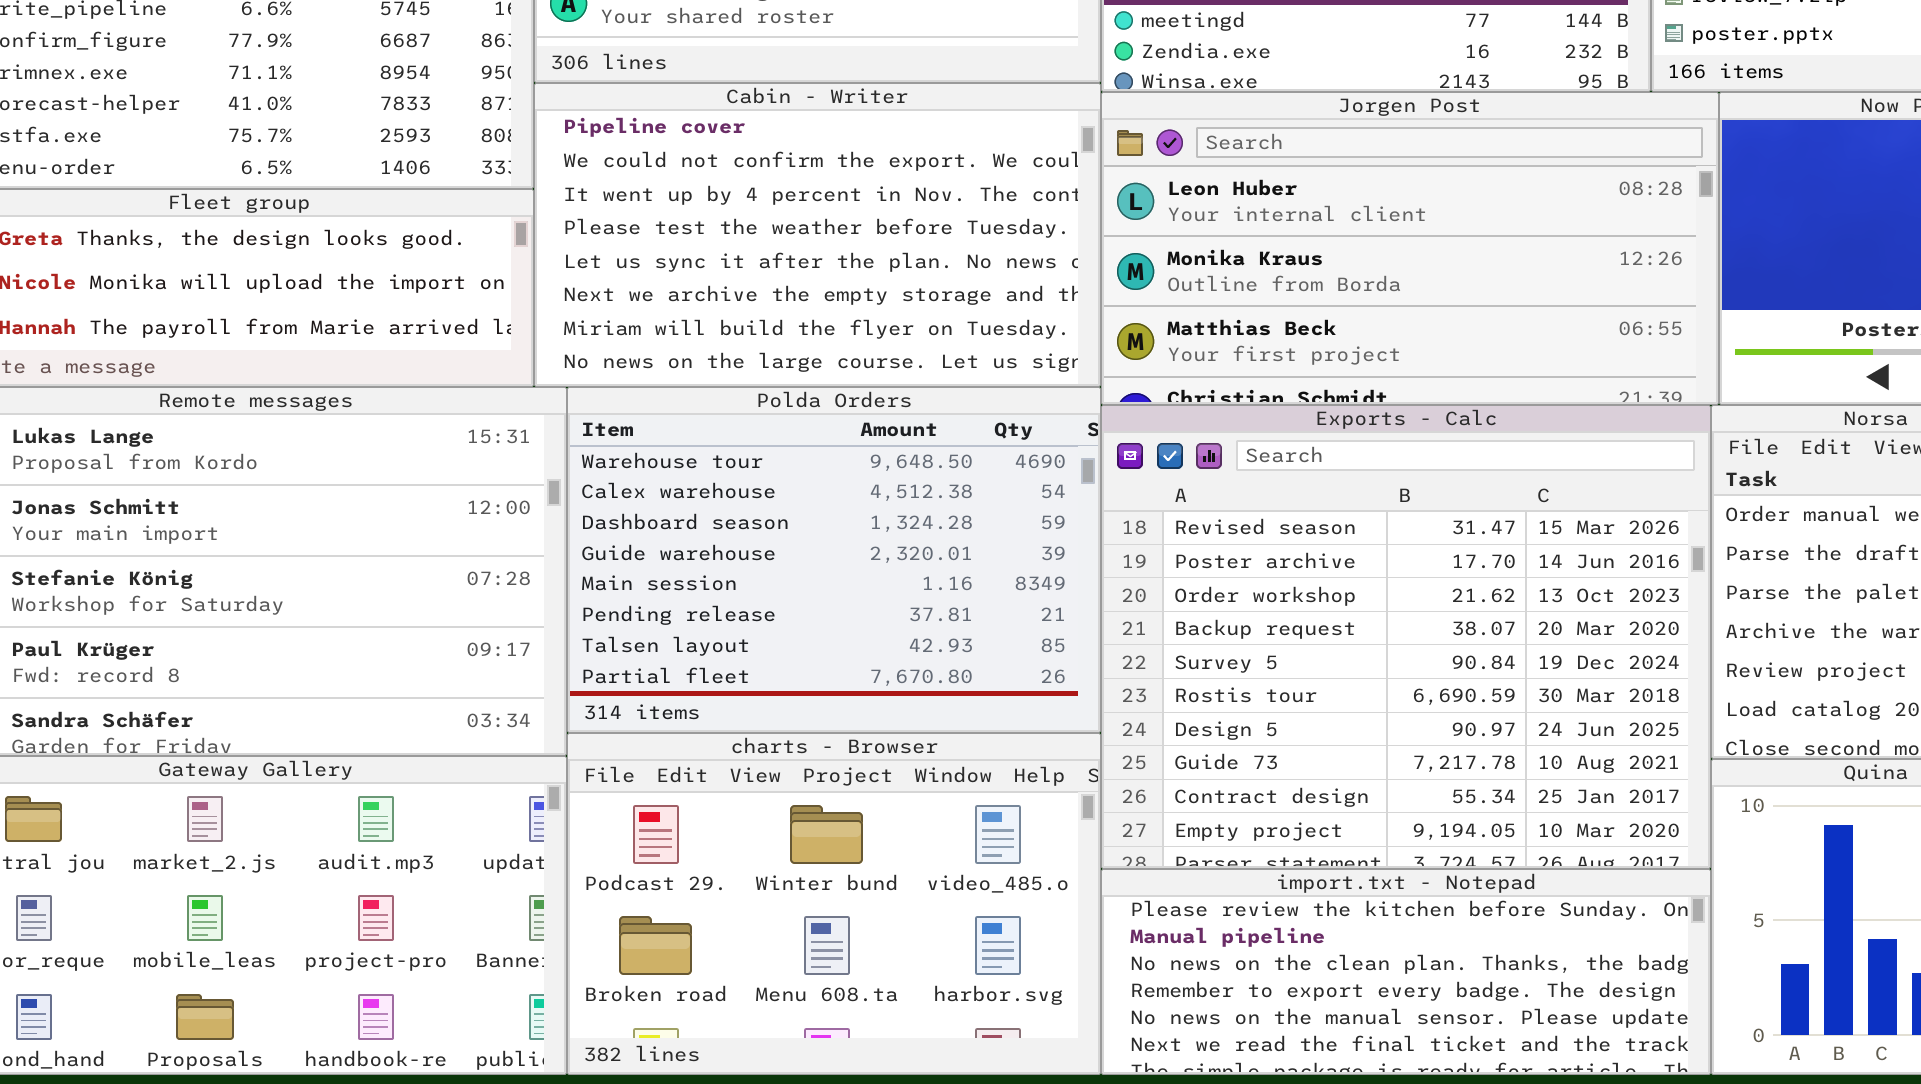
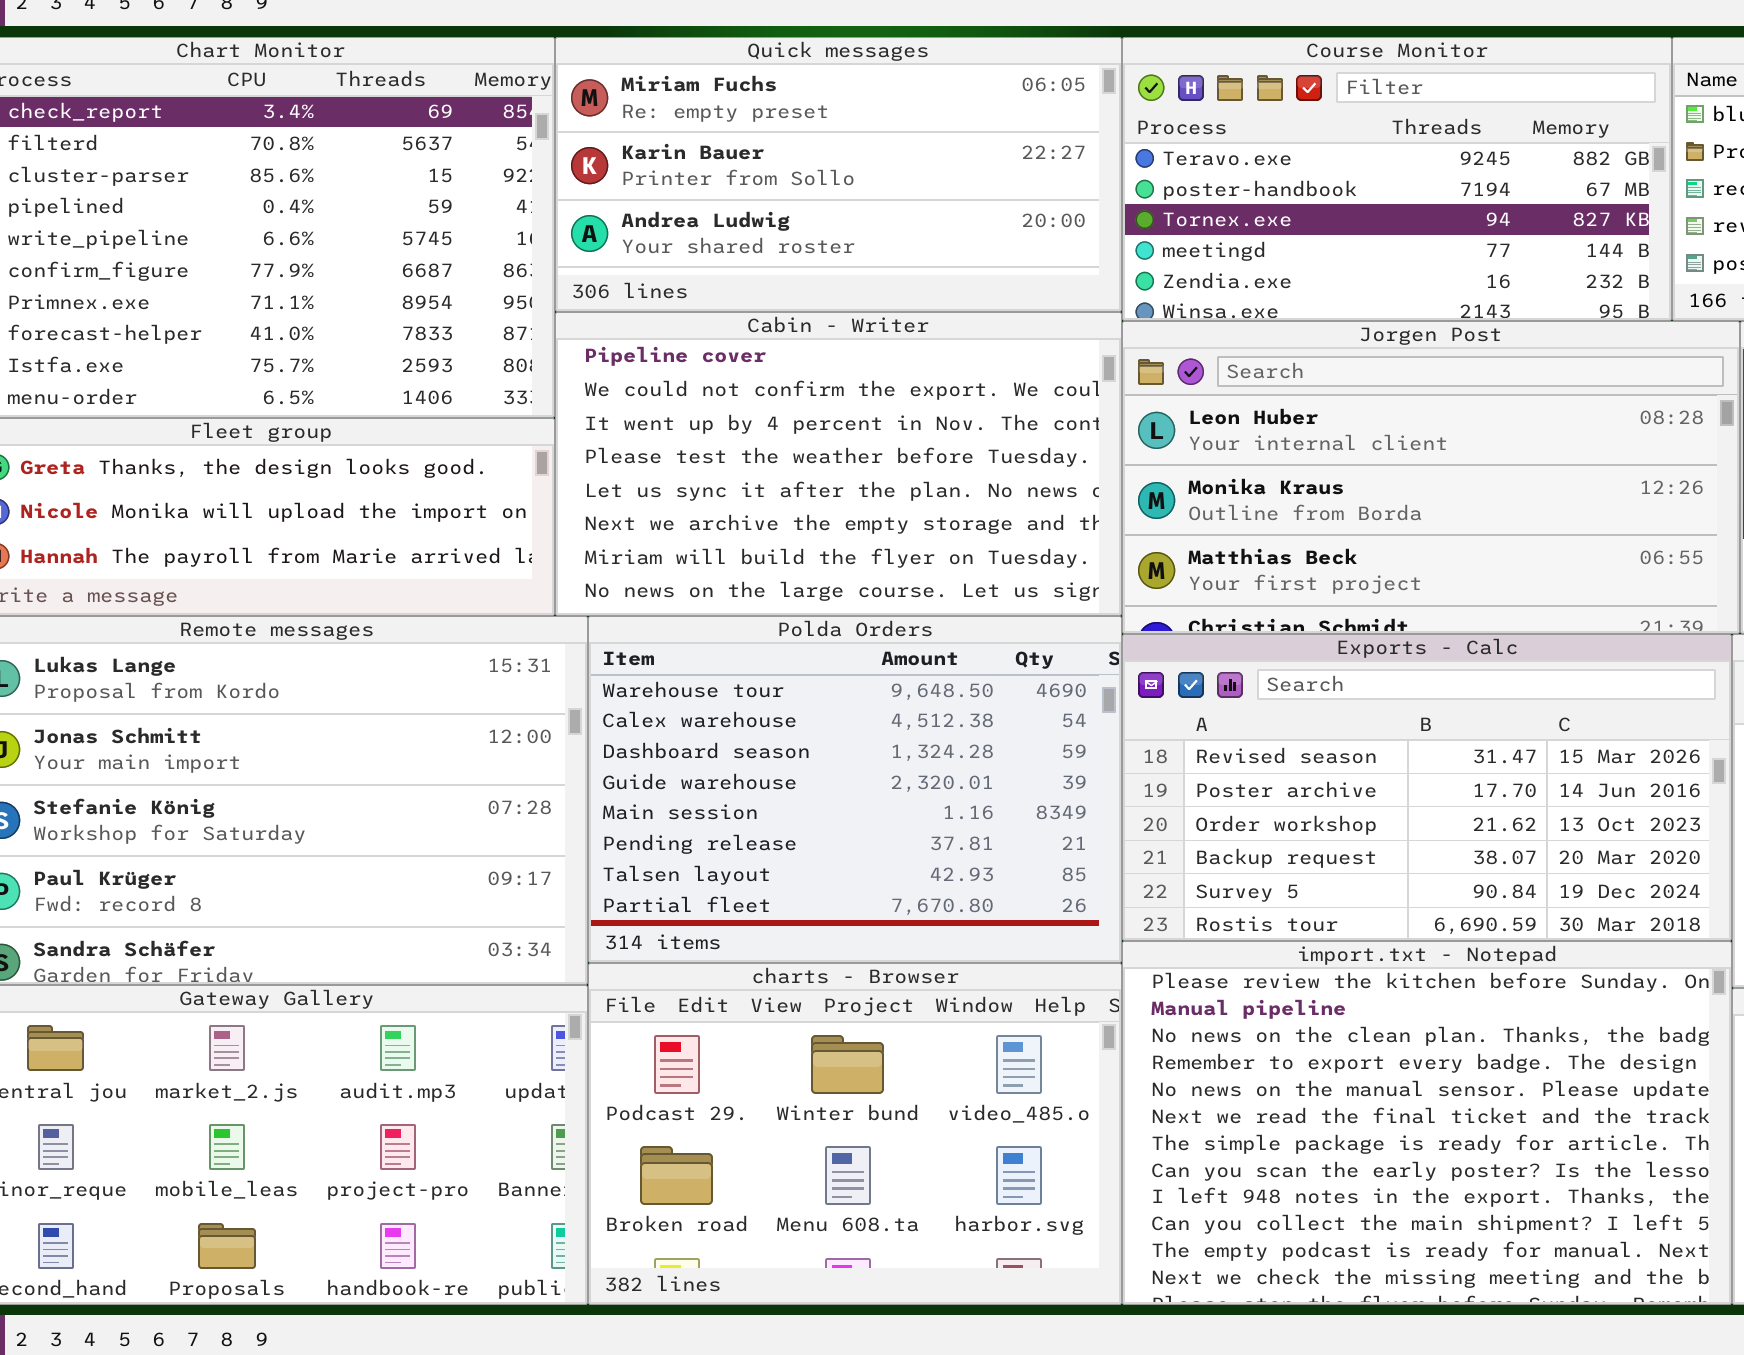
Exports - Calc: [1101,405,1711,869] -> [1122,634,1732,941], resized
import.txt - Notepad: [1101,869,1711,1075] -> [1122,941,1732,1305], resized

